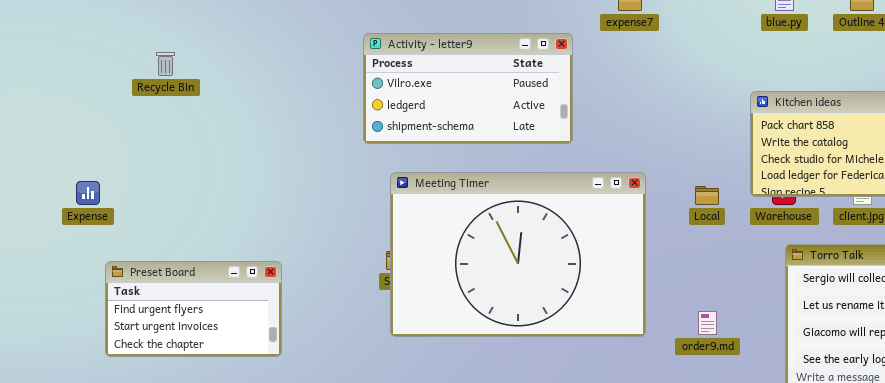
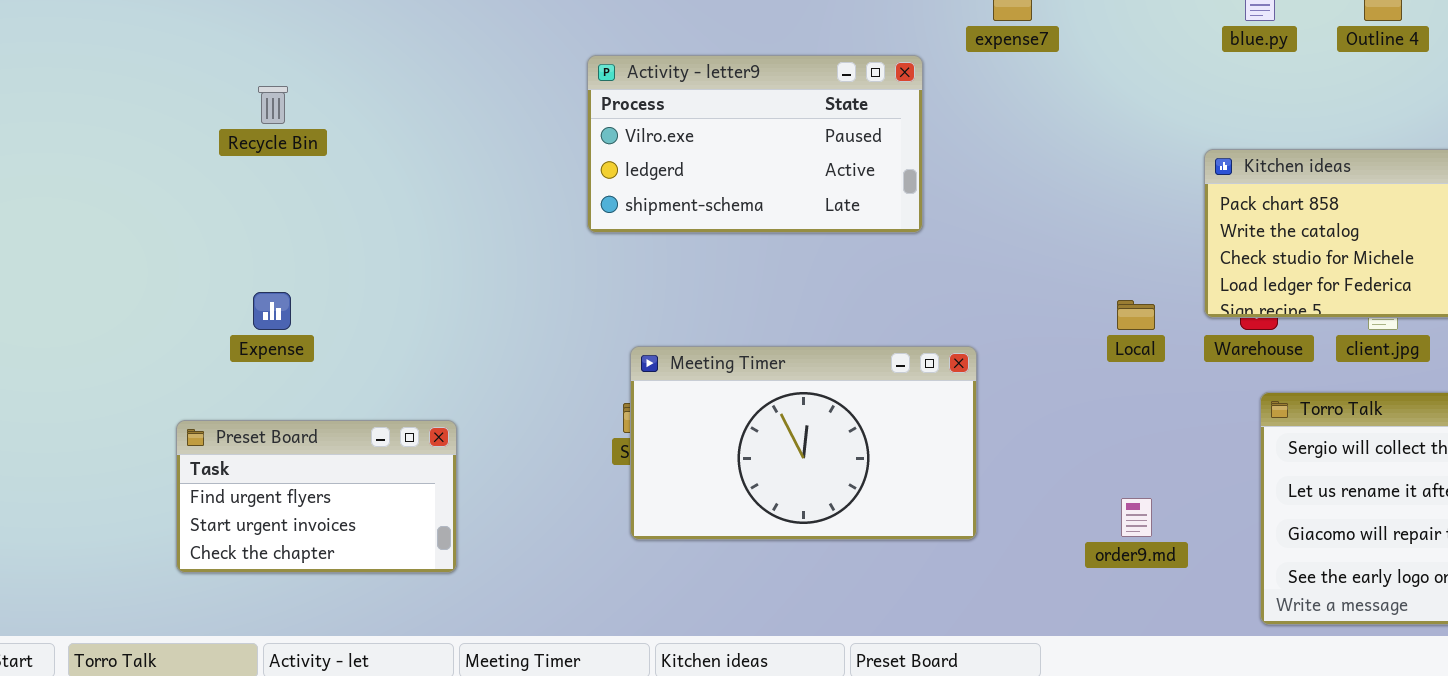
Meeting Timer: [390,172,646,337] -> [630,346,977,540], resized
Expense: [76,181,100,205] -> [253,292,291,330], moved

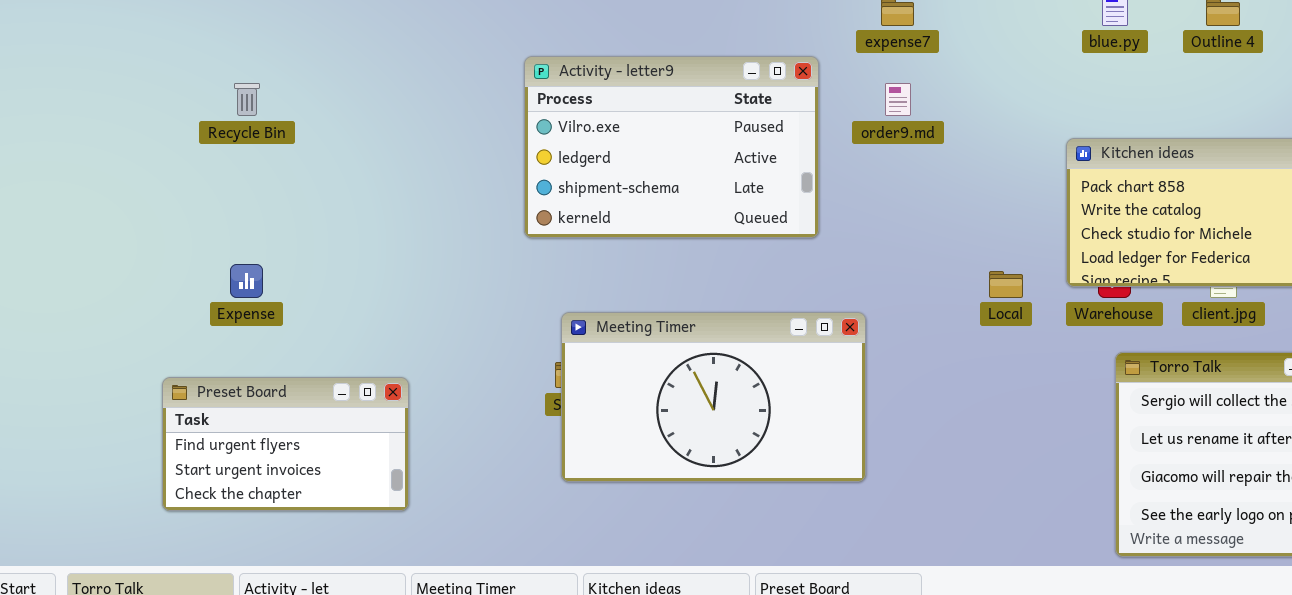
Activity - letter9: [587,55,923,233] -> [524,56,819,238], resized
order9.md: [1121,498,1152,537] -> [885,83,911,116], moved

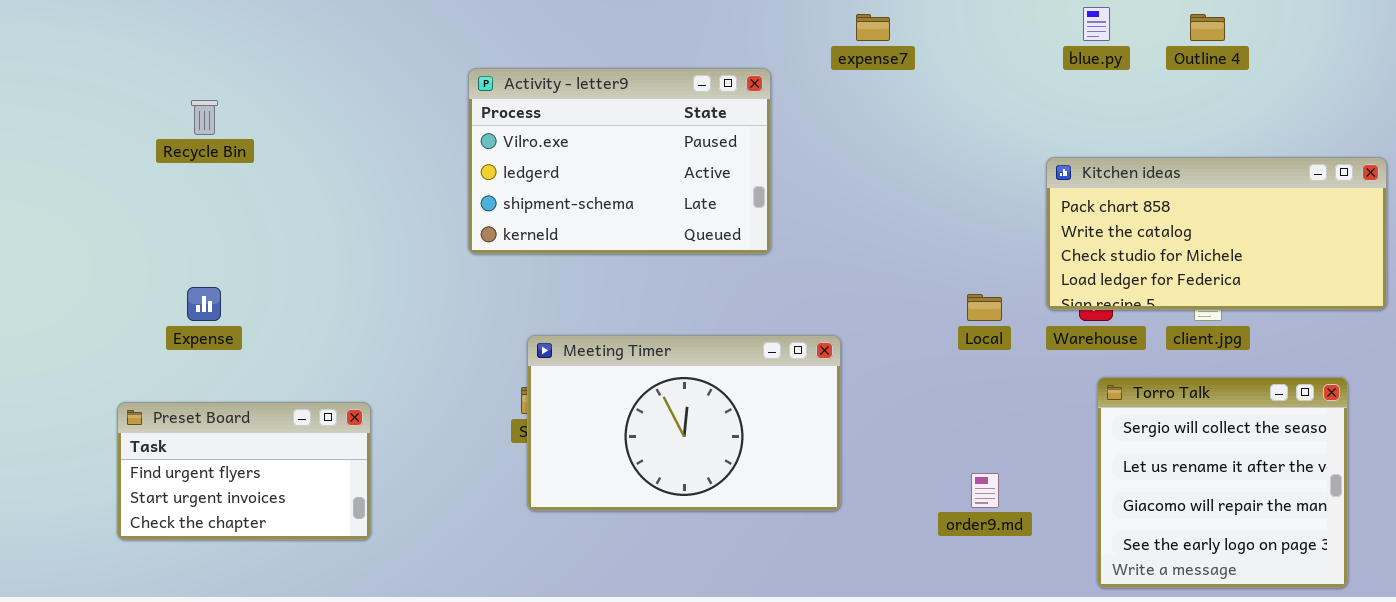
Activity - letter9: [524,56,819,238] -> [468,68,771,254], moved
order9.md: [885,83,911,116] -> [971,473,999,508], moved

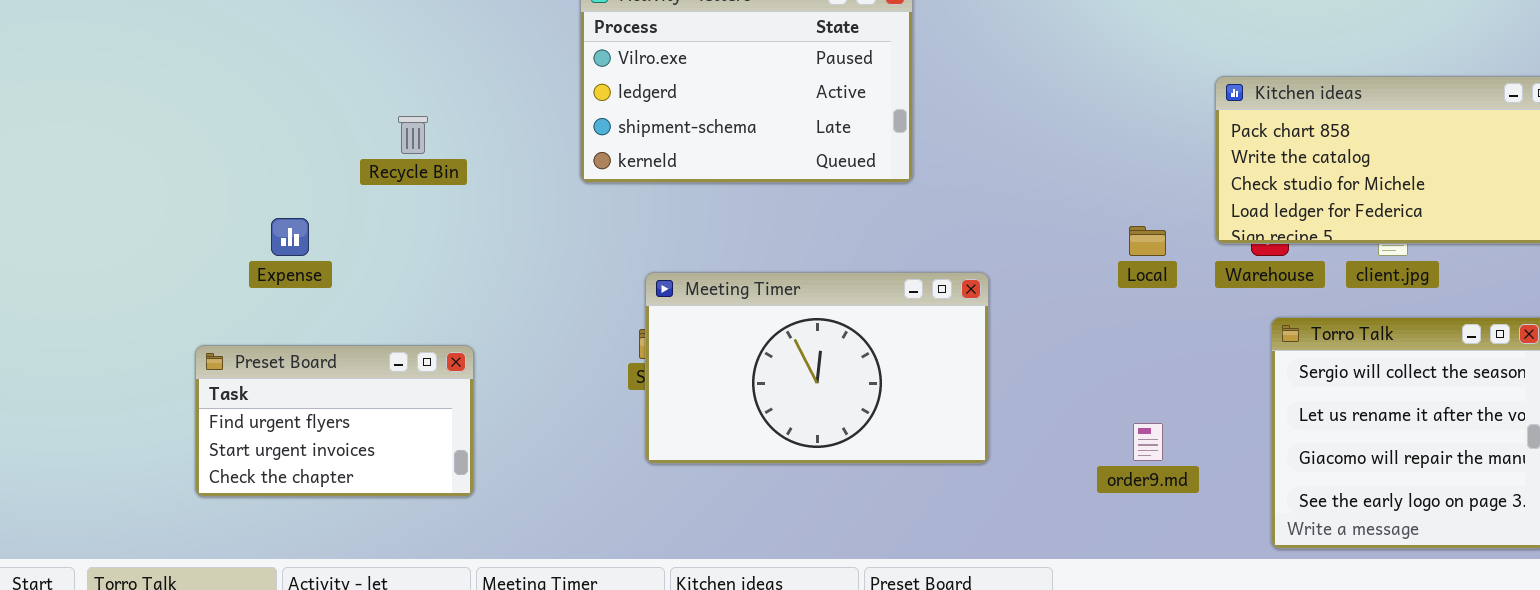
Recycle Bin: [191,100,218,135] -> [398,116,428,154], moved

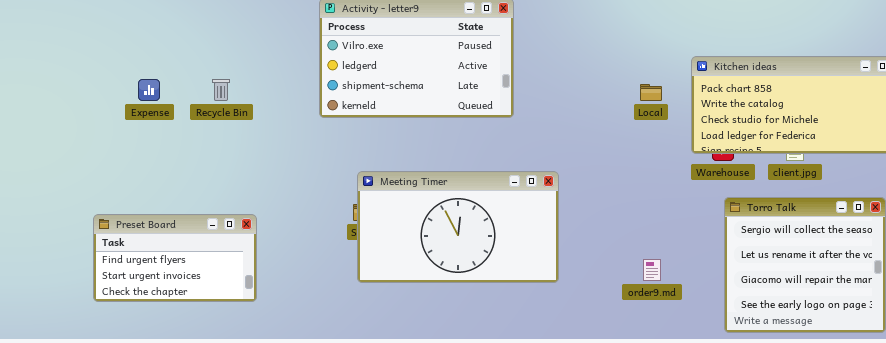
Expense: [271,218,309,256] -> [138,79,160,101], moved
Local: [1129,226,1166,256] -> [640,84,662,101], moved

